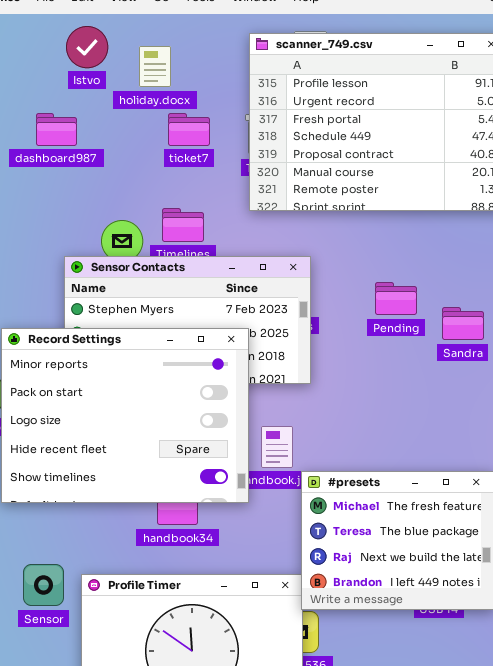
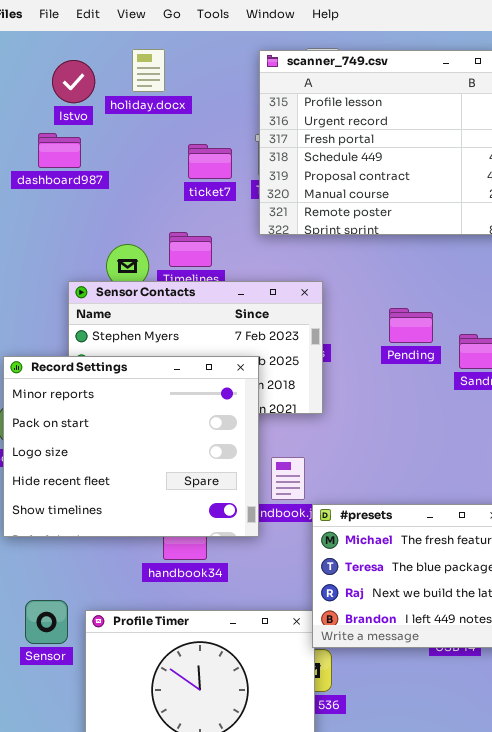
Istvo: [66,26,108,68] -> [52,60,95,103], moved
holiday.docx: [139,46,171,87] -> [132,49,165,92], moved
ticket7: [168,113,210,146] -> [188,144,232,179], moved

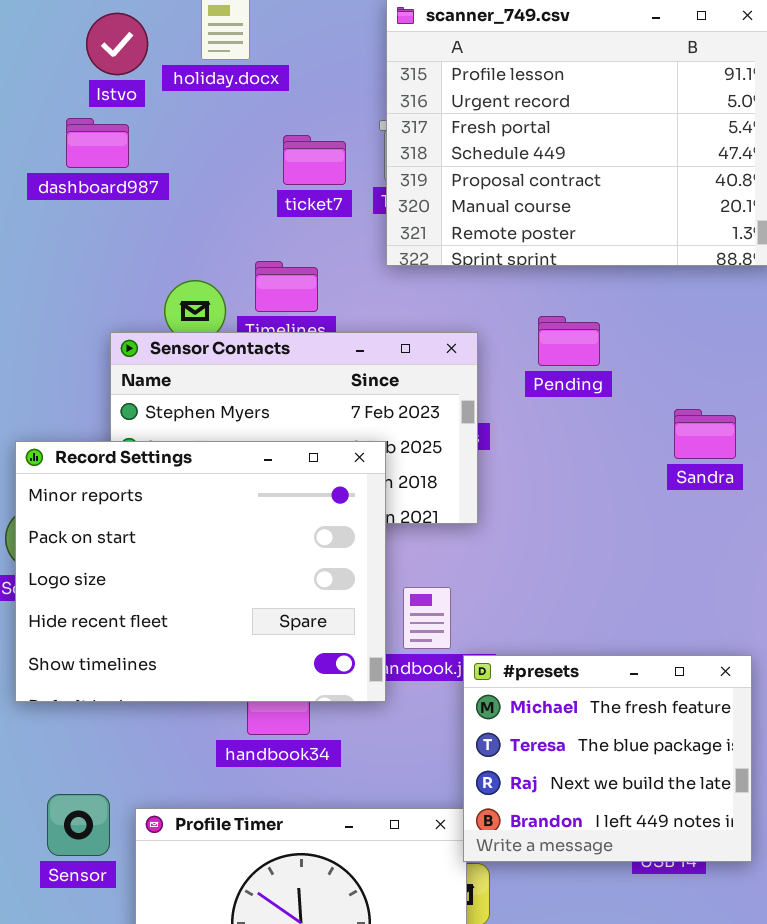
Pending: [389,308,433,343] -> [538,316,600,366], moved

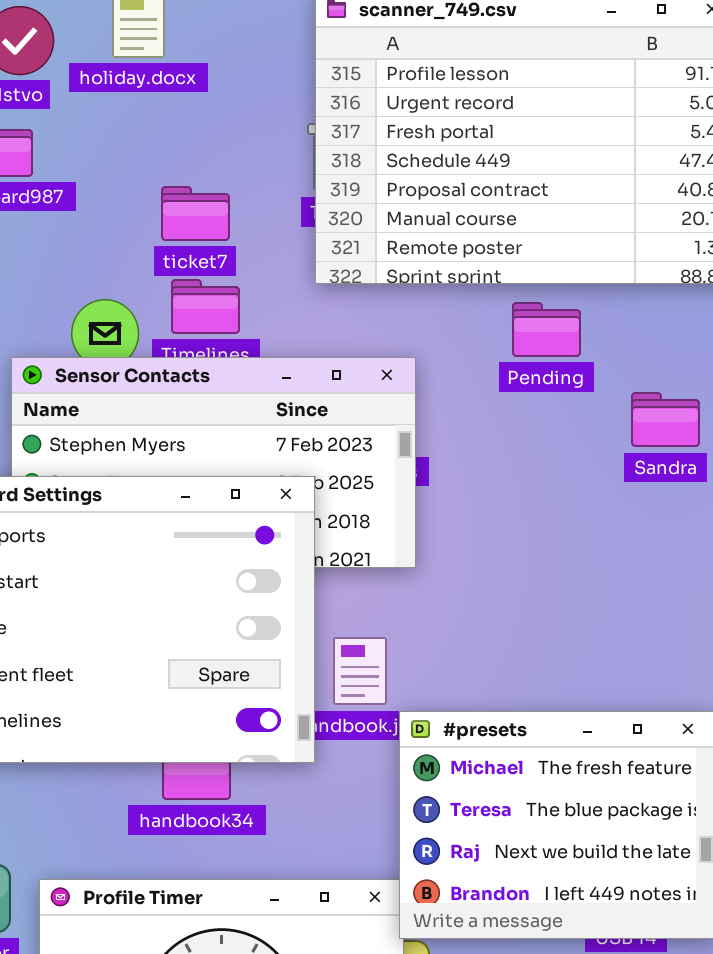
ticket7: [283,135,346,185] -> [161,186,230,241], moved
Pending: [538,316,600,366] -> [512,302,581,357], moved
Sandra: [674,409,736,459] -> [631,392,700,447], moved

